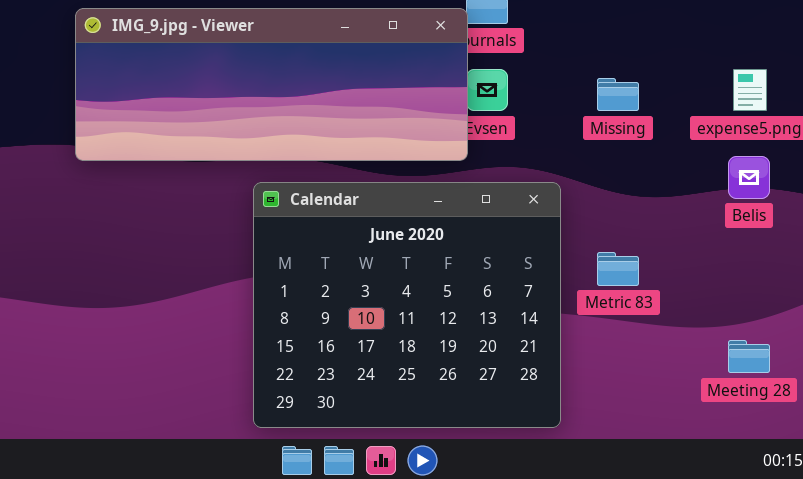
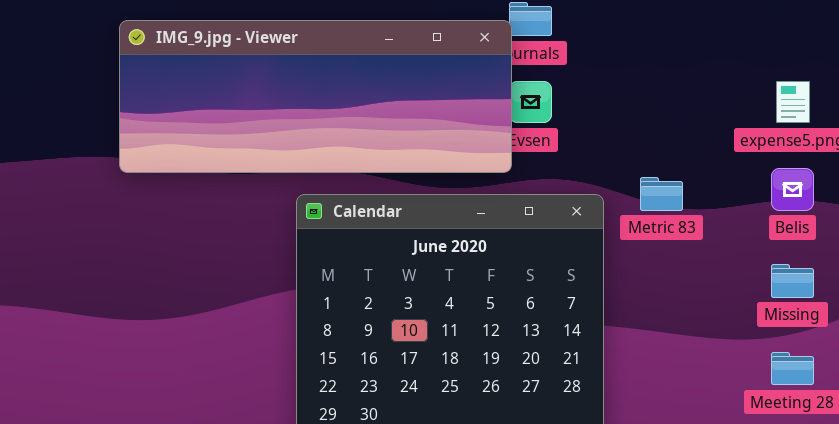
Missing: [597,78,639,111] -> [771,264,814,298], moved
Metric 83: [597,252,639,286] -> [640,177,683,211], moved

